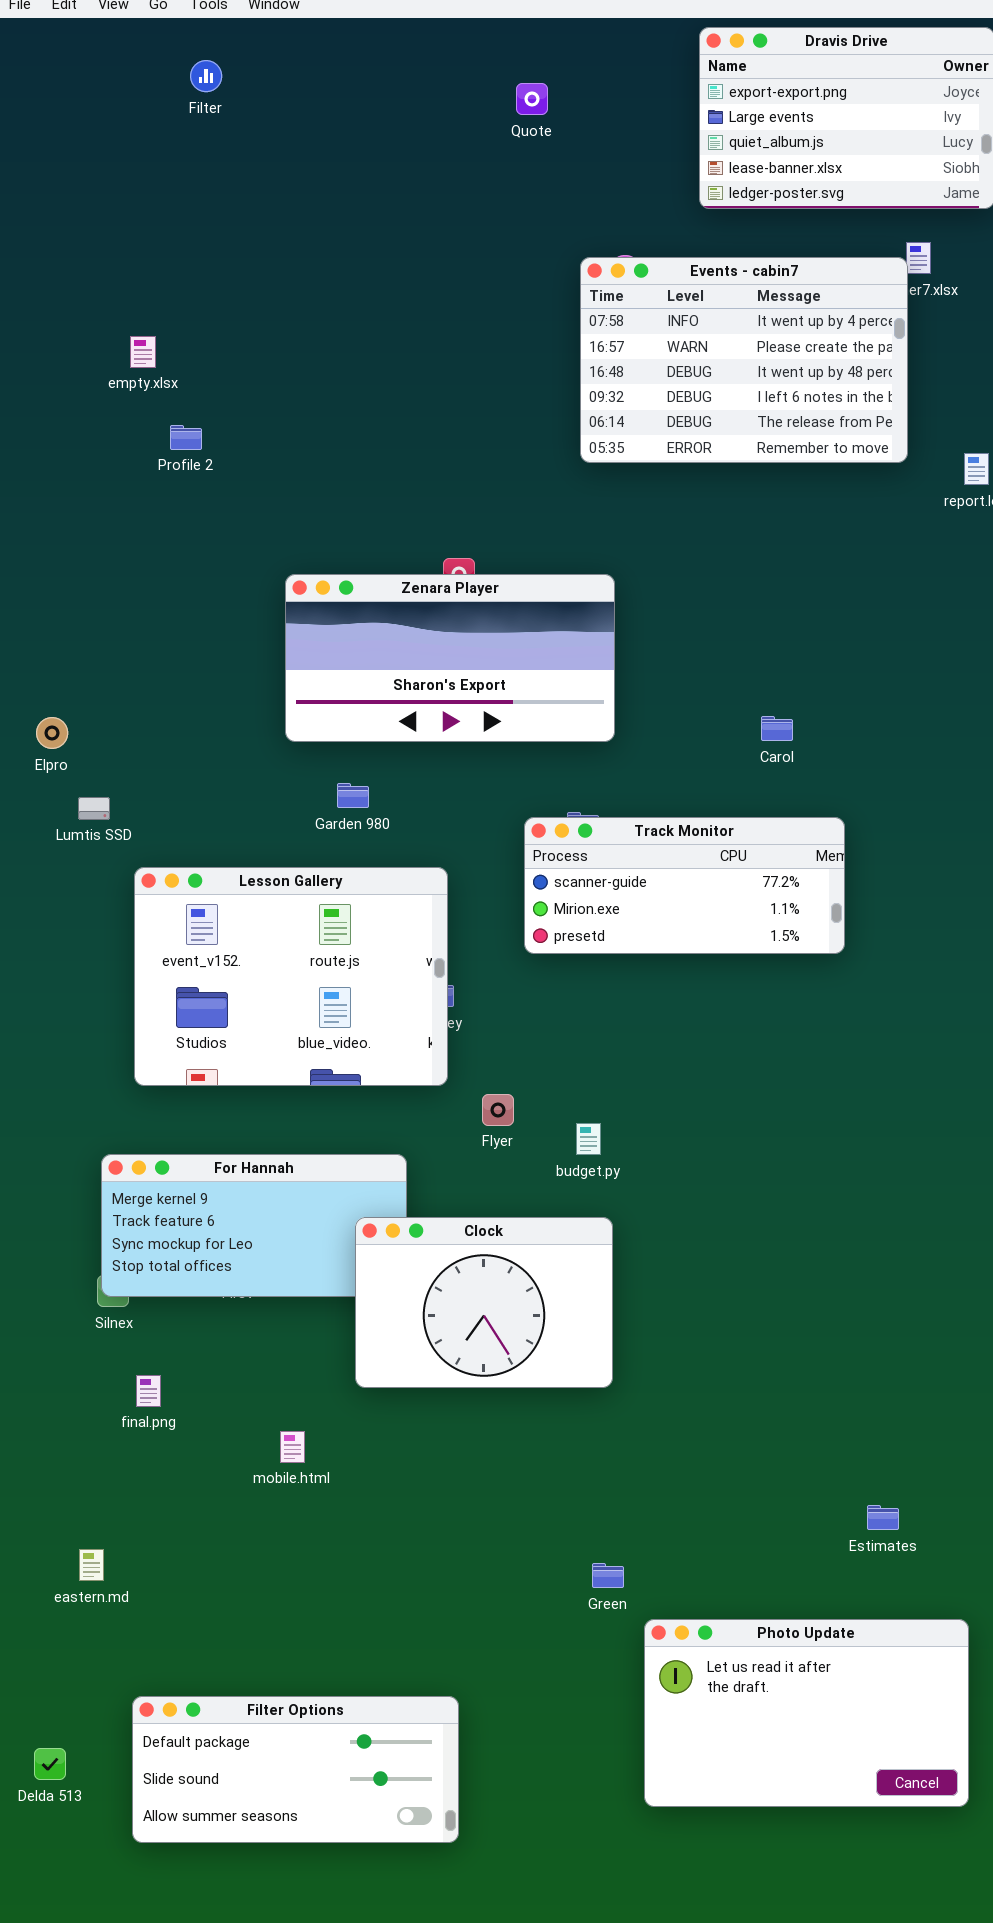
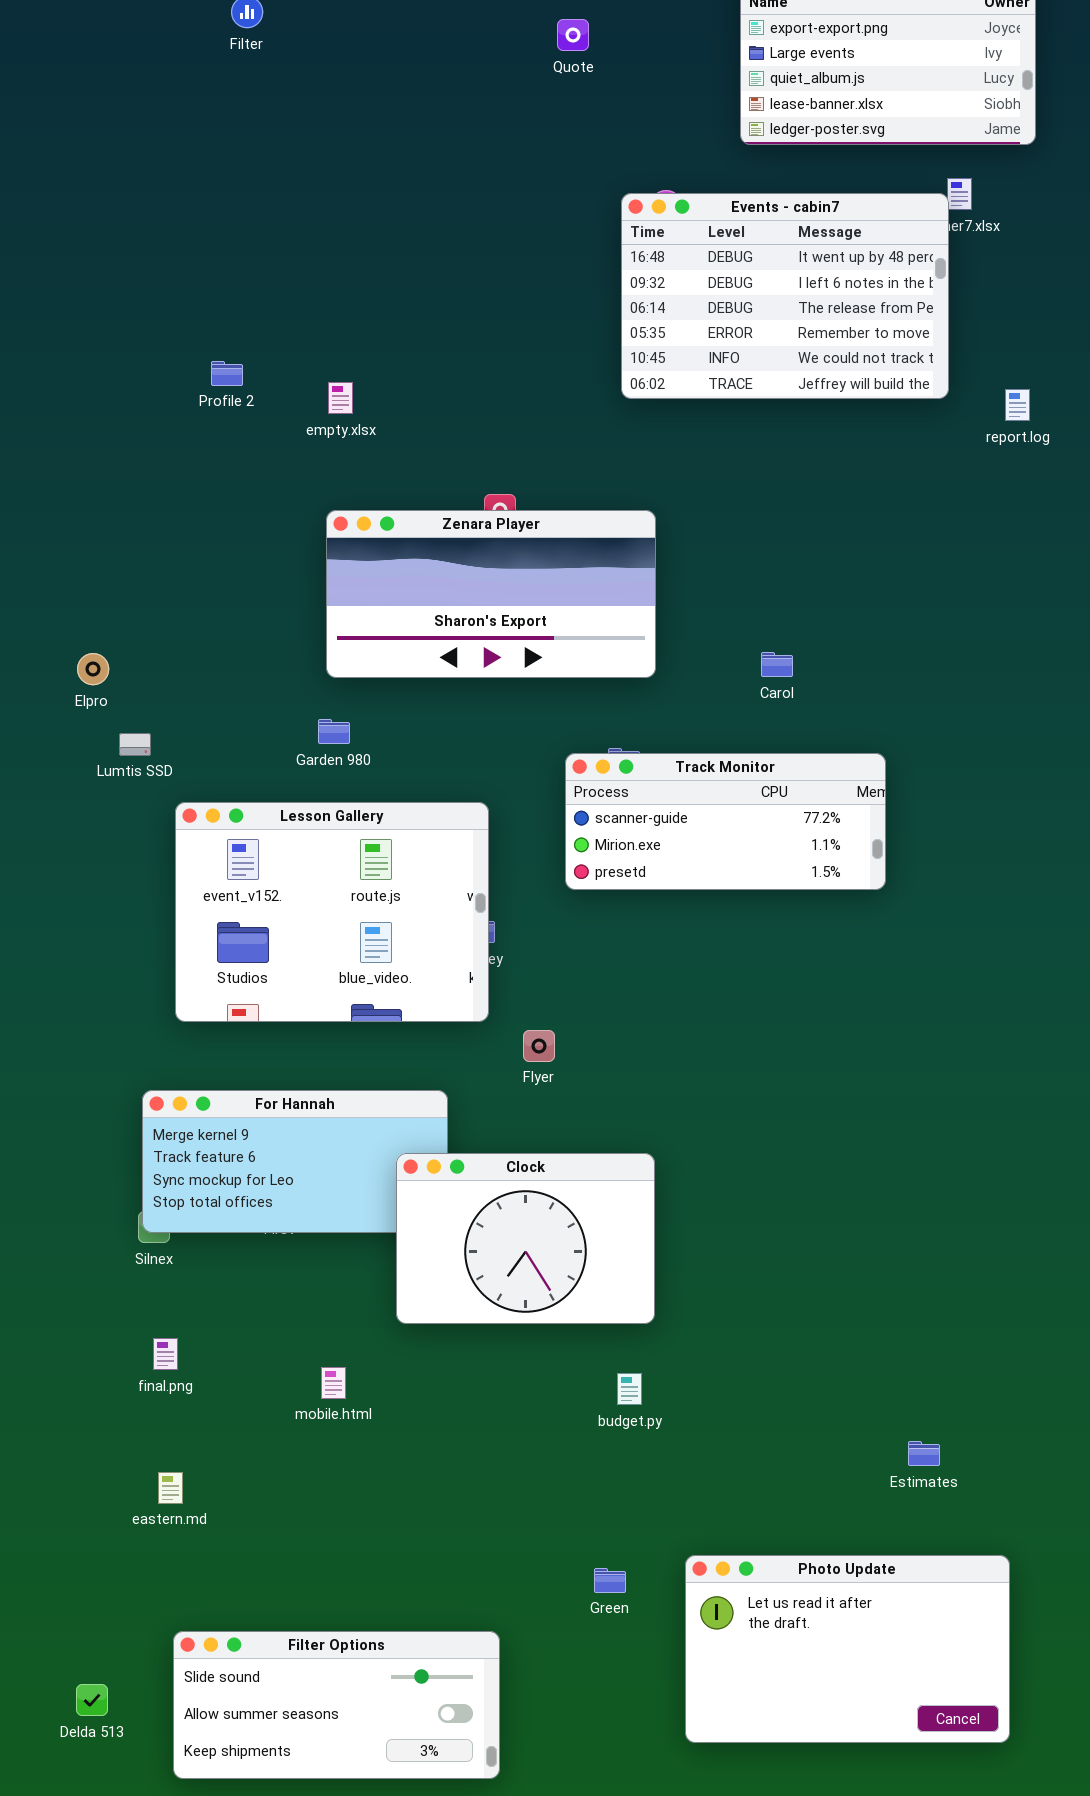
Events - cabin7: [580,257,908,463] -> [621,193,949,399], scrolled down 2 rows
empty.xlsx: [130,336,156,368] -> [328,382,353,414], moved
Carol: [761,716,793,741] -> [761,652,793,677], moved
Garden 980: [337,783,369,808] -> [318,719,350,744], moved
budget.py: [576,1123,601,1155] -> [617,1373,642,1405], moved
final.png: [136,1375,161,1407] -> [153,1338,178,1370], moved
eastern.md: [79,1549,104,1581] -> [158,1472,183,1504], moved
Green: [592,1563,624,1588] -> [594,1568,626,1593], moved
Filter Options: [132,1696,459,1843] -> [173,1631,500,1779], scrolled down 1 row

